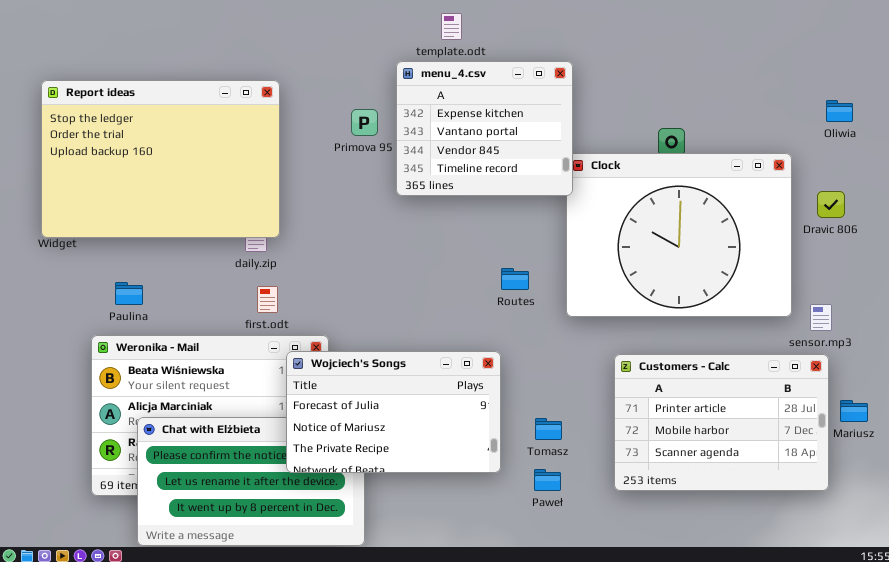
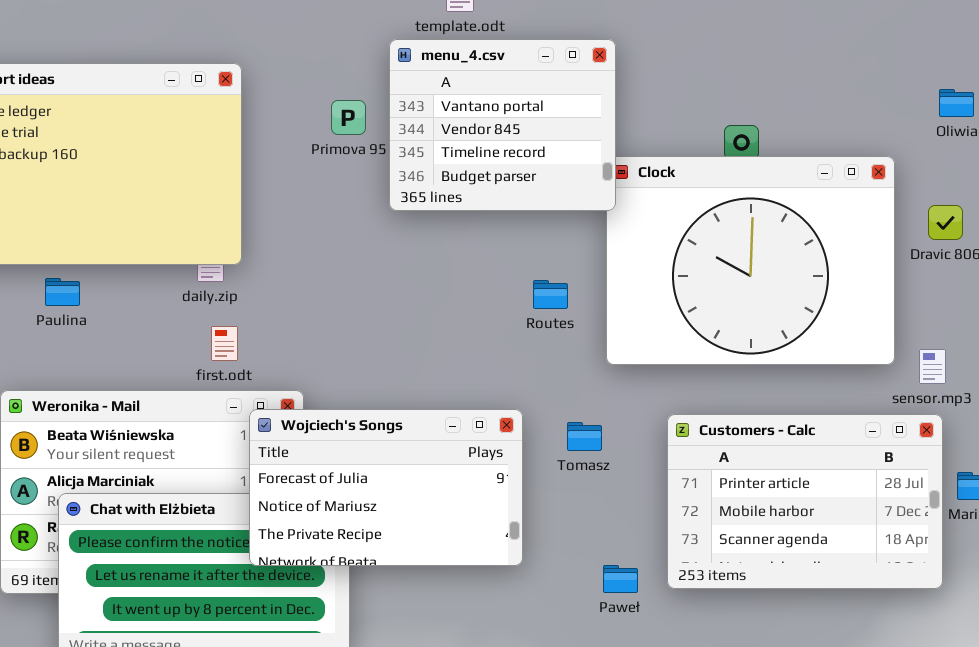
menu_4.csv: [396,61,573,196] -> [389,39,616,211], scrolled down 1 row
Routes: [501,268,529,290] -> [533,280,568,309], moved
Paulina: [115,282,143,305] -> [45,278,80,306], moved
Tomasz: [535,418,562,440] -> [567,422,602,451], moved
Paweł: [534,469,561,491] -> [603,565,638,593], moved

